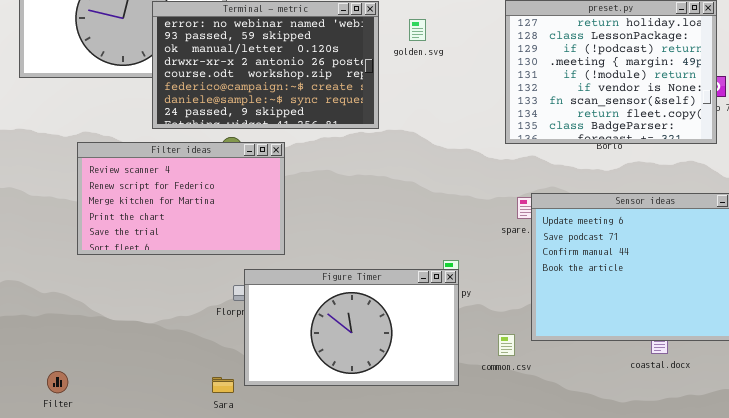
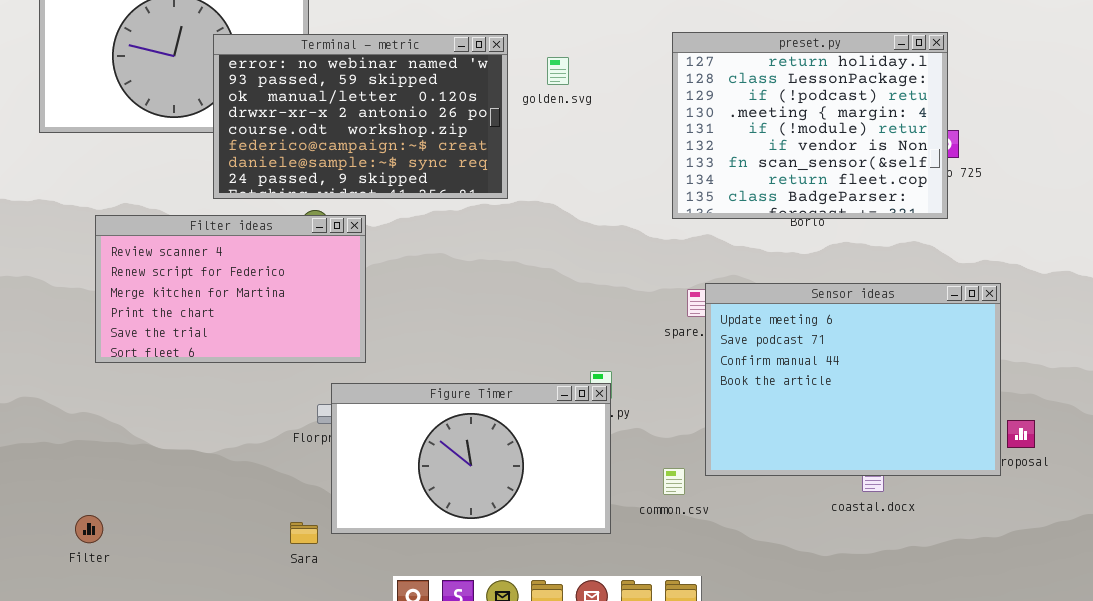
Filter ideas: [77,142,285,255] -> [95,215,366,363], moved

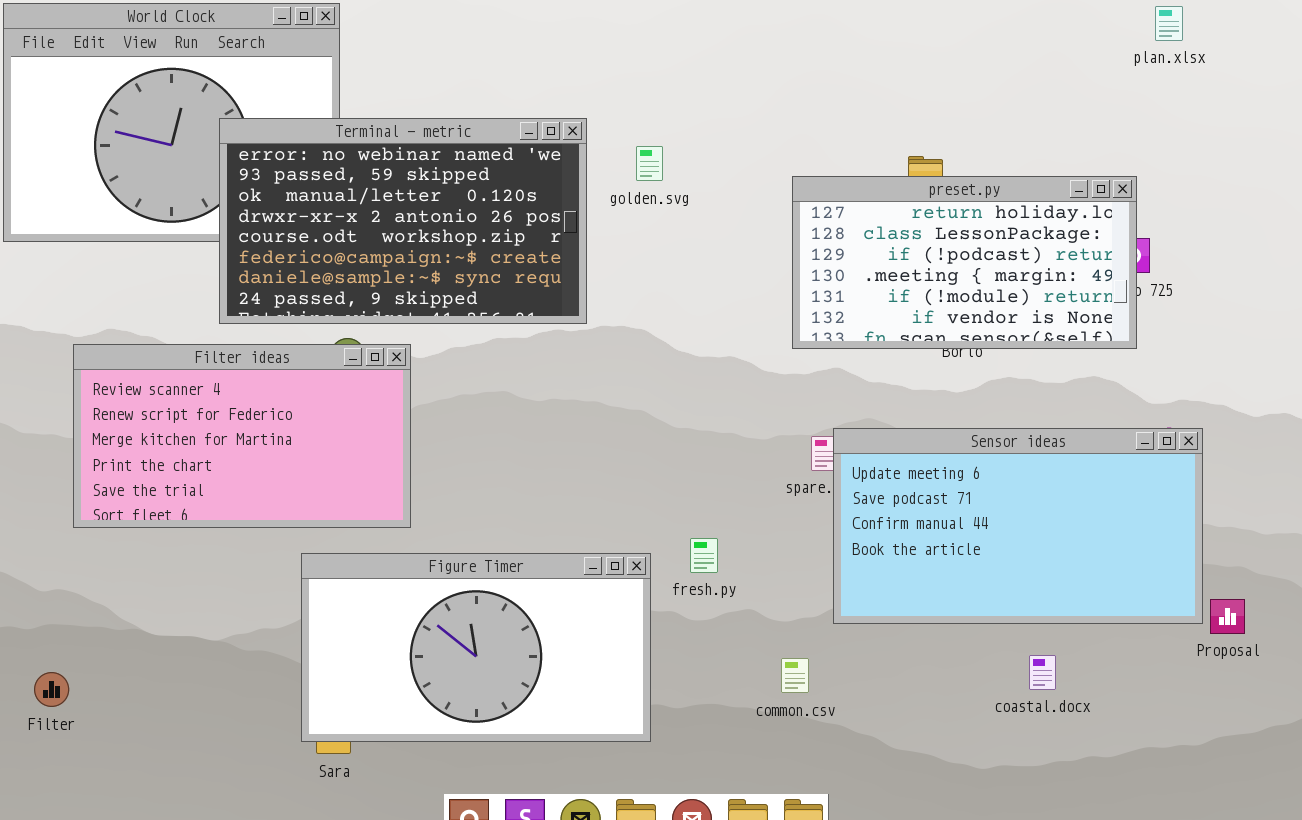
preset.py: [672,32,948,219] -> [792,176,1137,349], resized
Sensor ideas: [705,283,1001,476] -> [833,428,1203,624], resized
Figure Timer: [331,383,611,534] -> [301,553,651,742], moved
Filter: [75,515,103,543] -> [34,672,69,707], moved

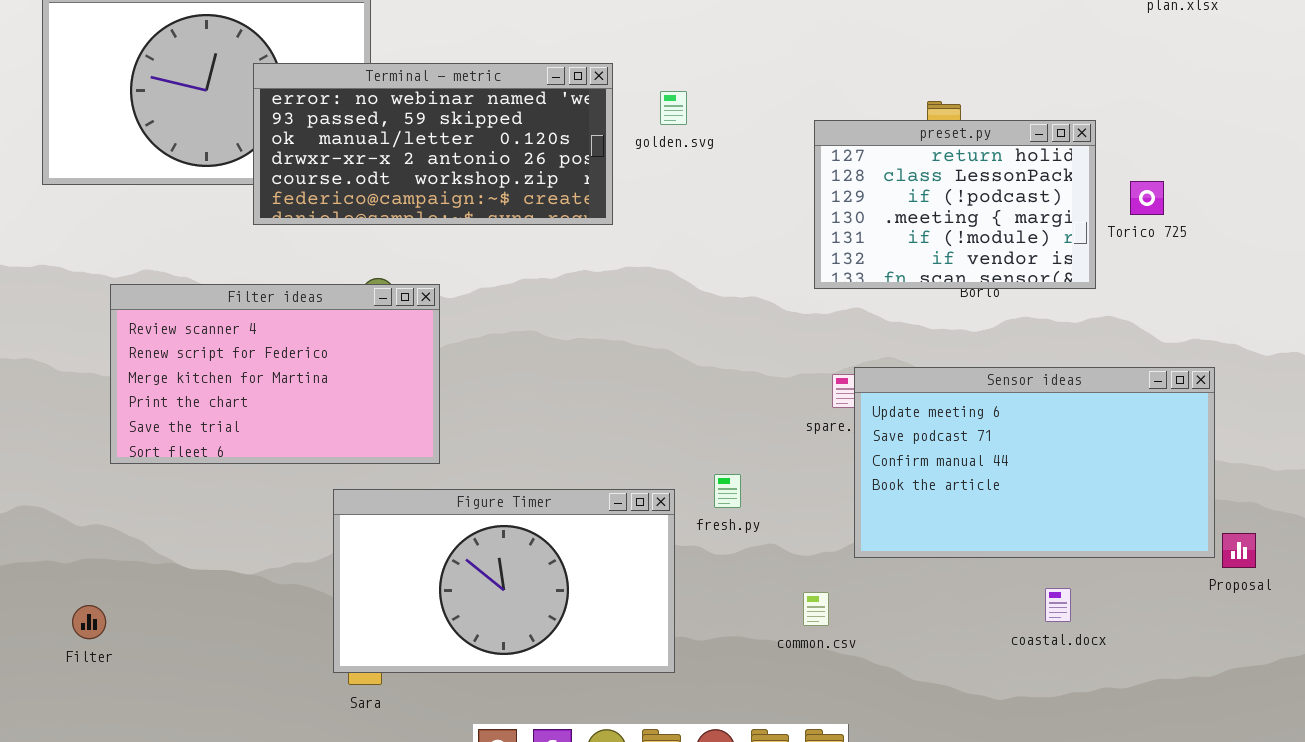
Terminal - metric: [219,118,587,324] -> [253,63,613,225], resized
preset.py: [792,176,1137,349] -> [814,120,1096,289], resized

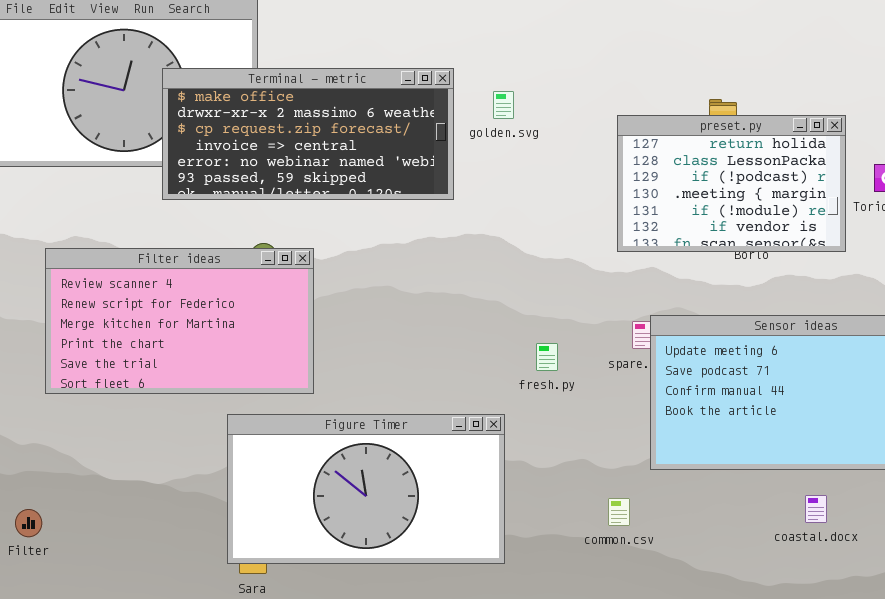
Terminal - metric: [253,63,613,225] -> [162,68,454,200], scrolled up 4 rows
fresh.py: [714,474,741,508] -> [536,343,558,371], moved

